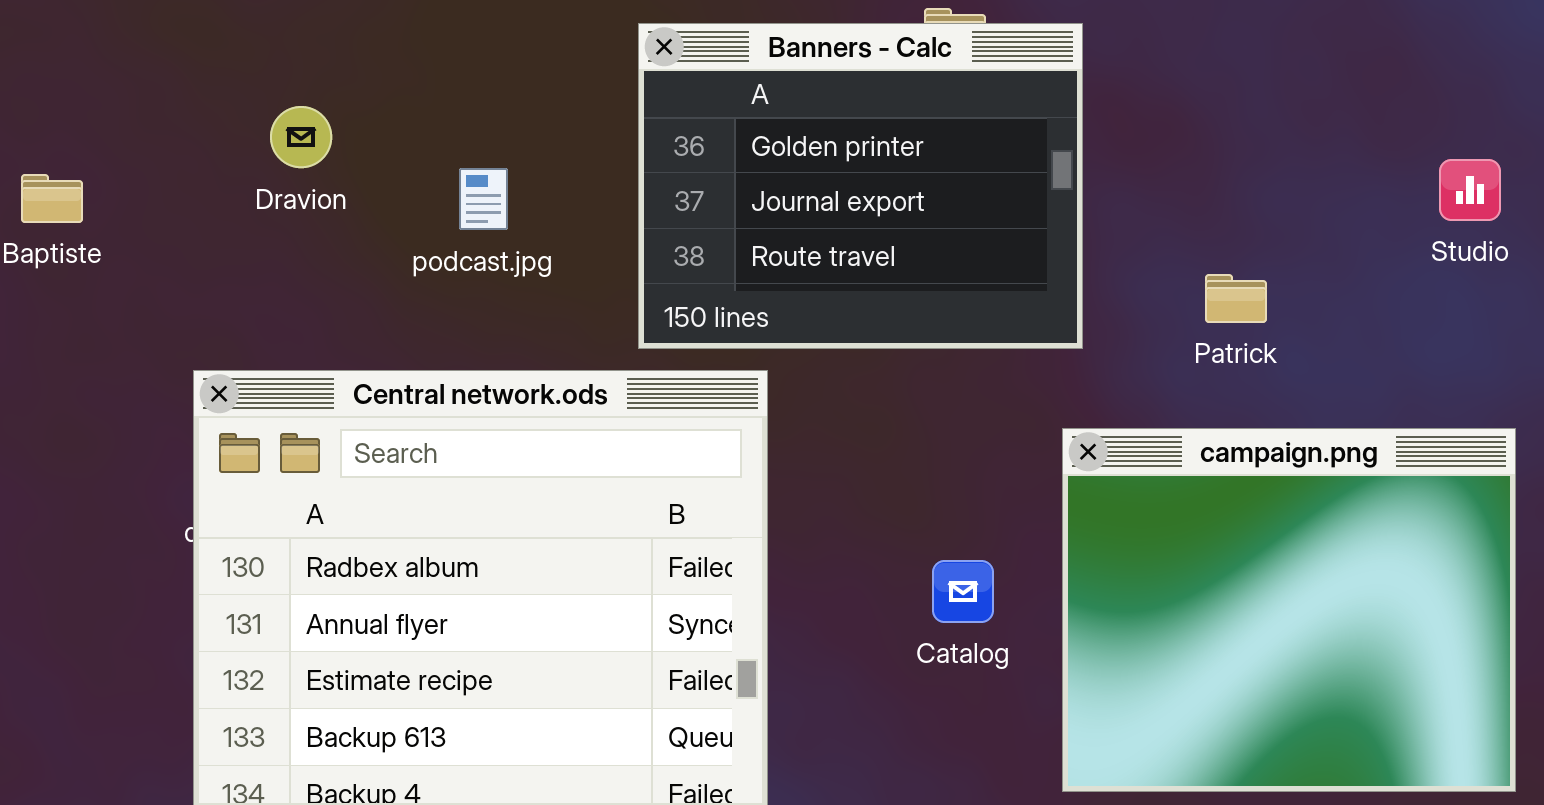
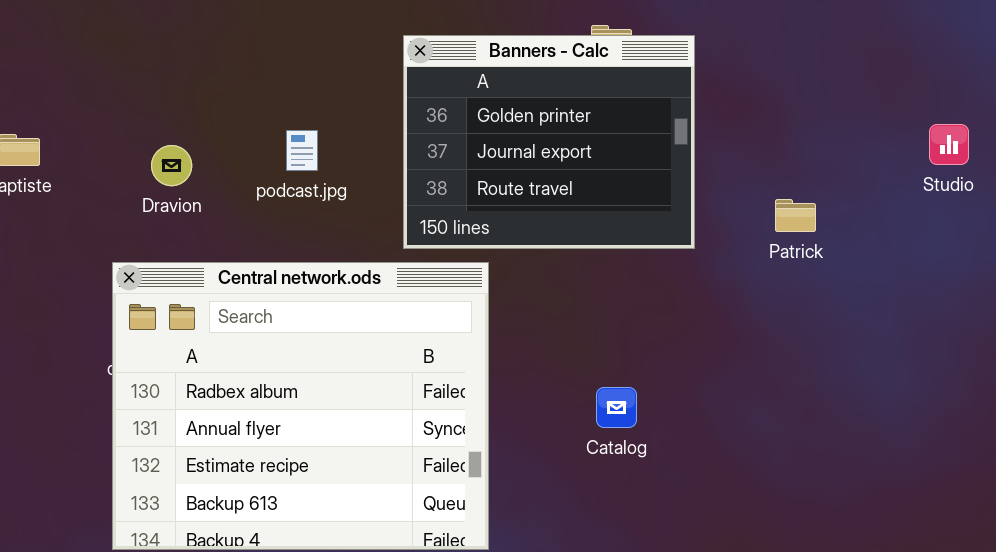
Dravion: [270,106,332,168] -> [151,145,192,186], moved
campaign.png: [1062,428,1516,792] -> none, closed

